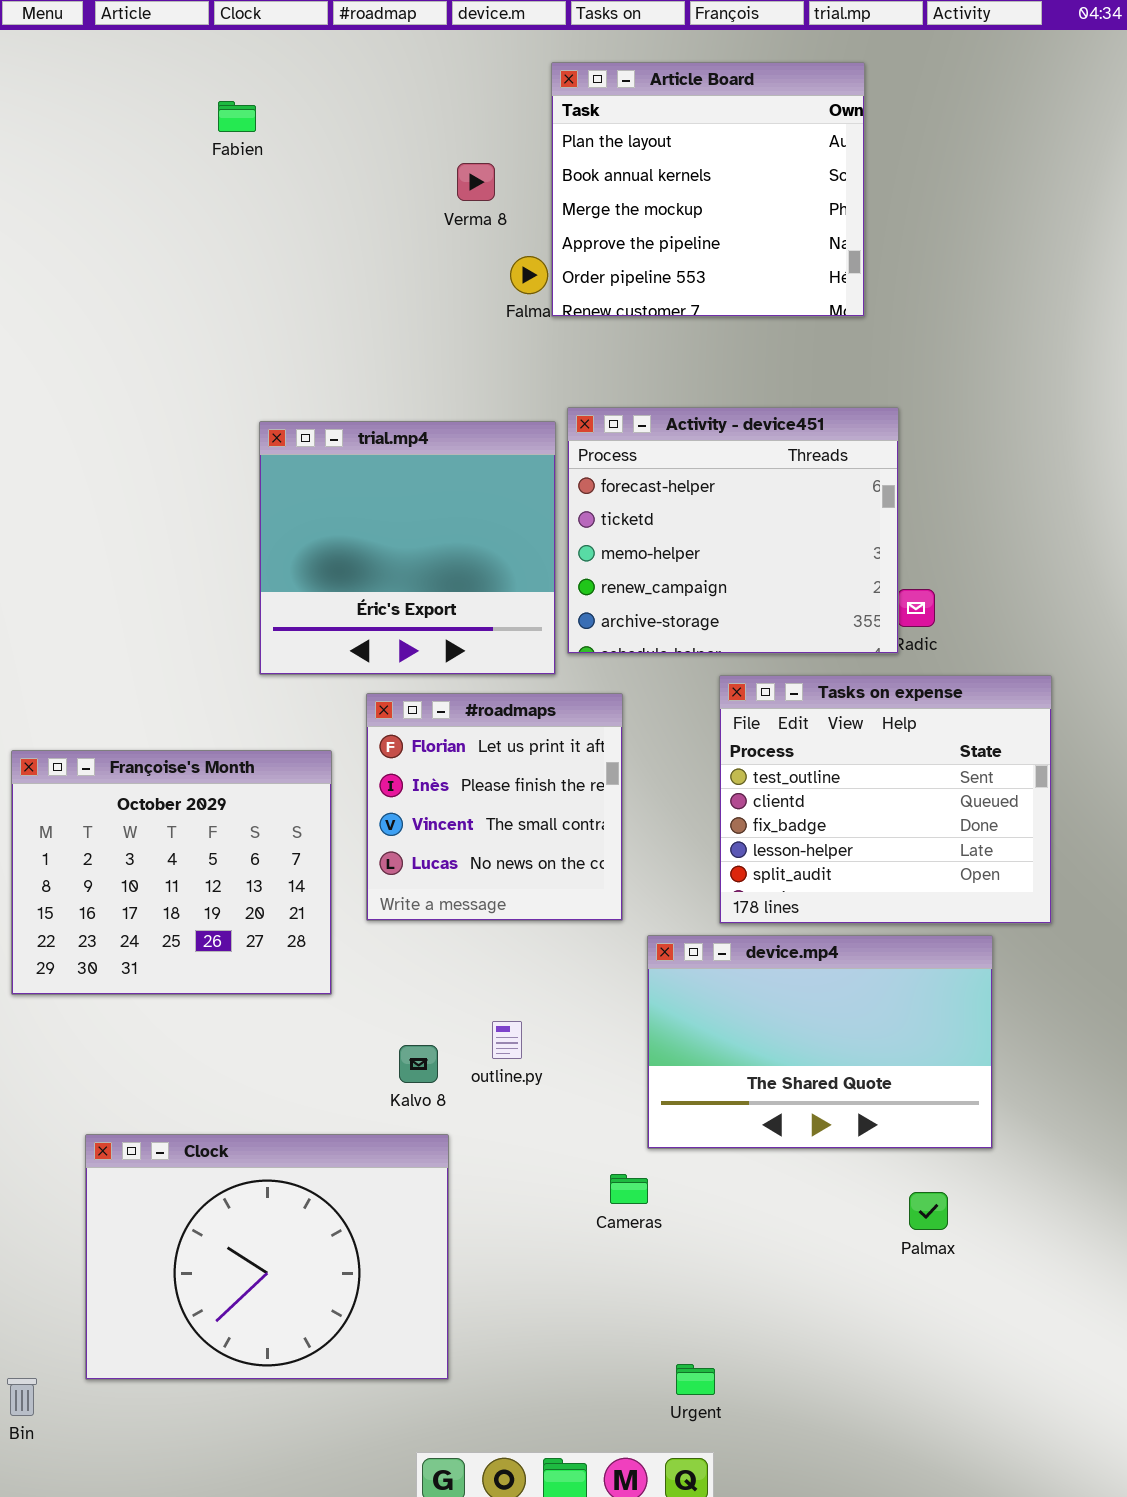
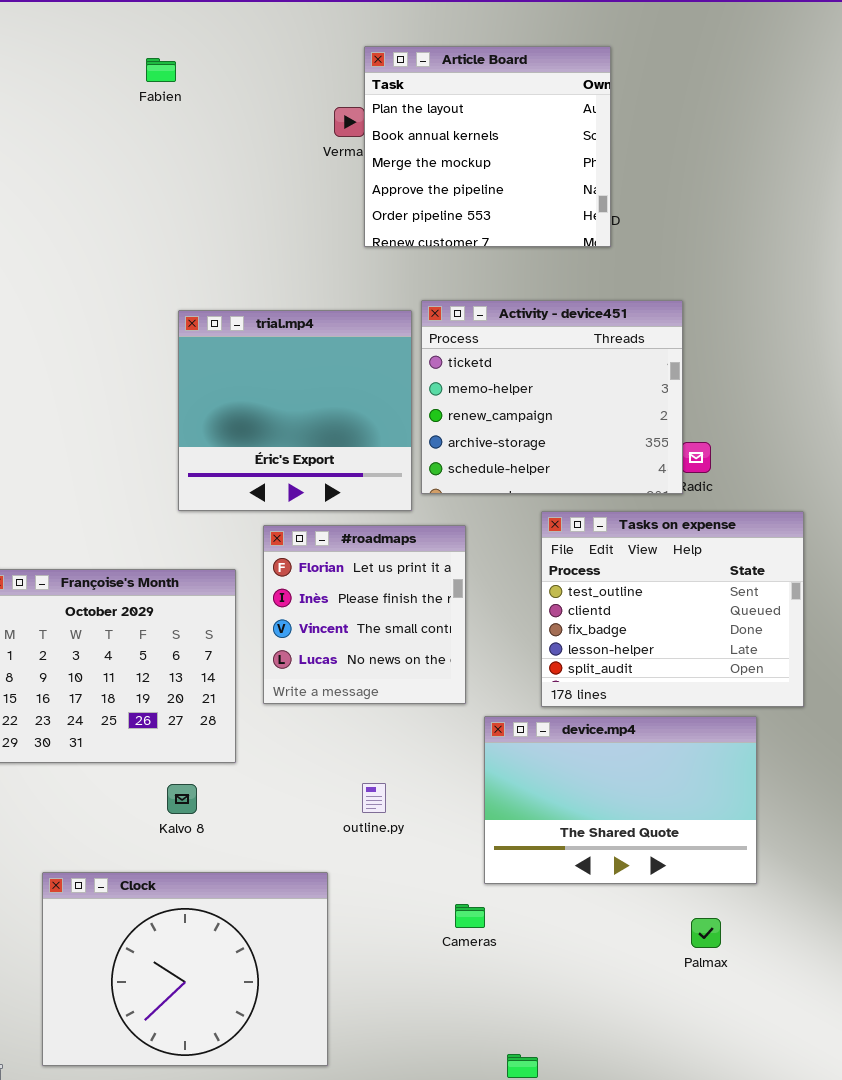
Article Board: [551,62,865,317] -> [364,46,611,247], moved
Activity - device451: [567,407,899,654] -> [421,300,683,494], scrolled down 1 row
Kalvo 8: [399,1045,438,1083] -> [167,784,197,814], moved

